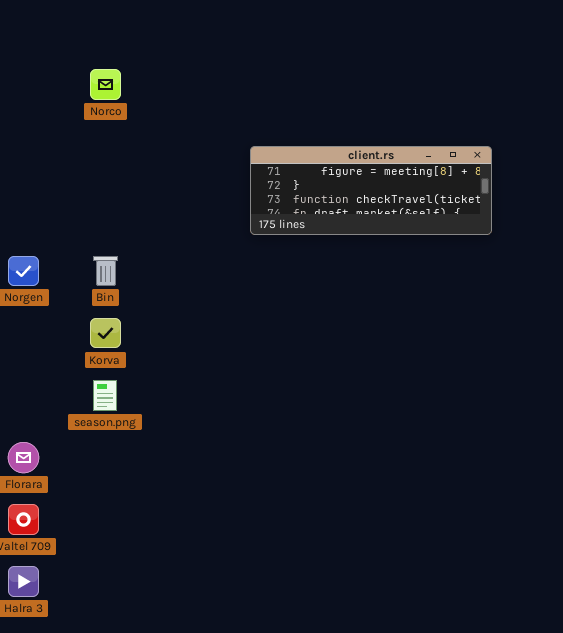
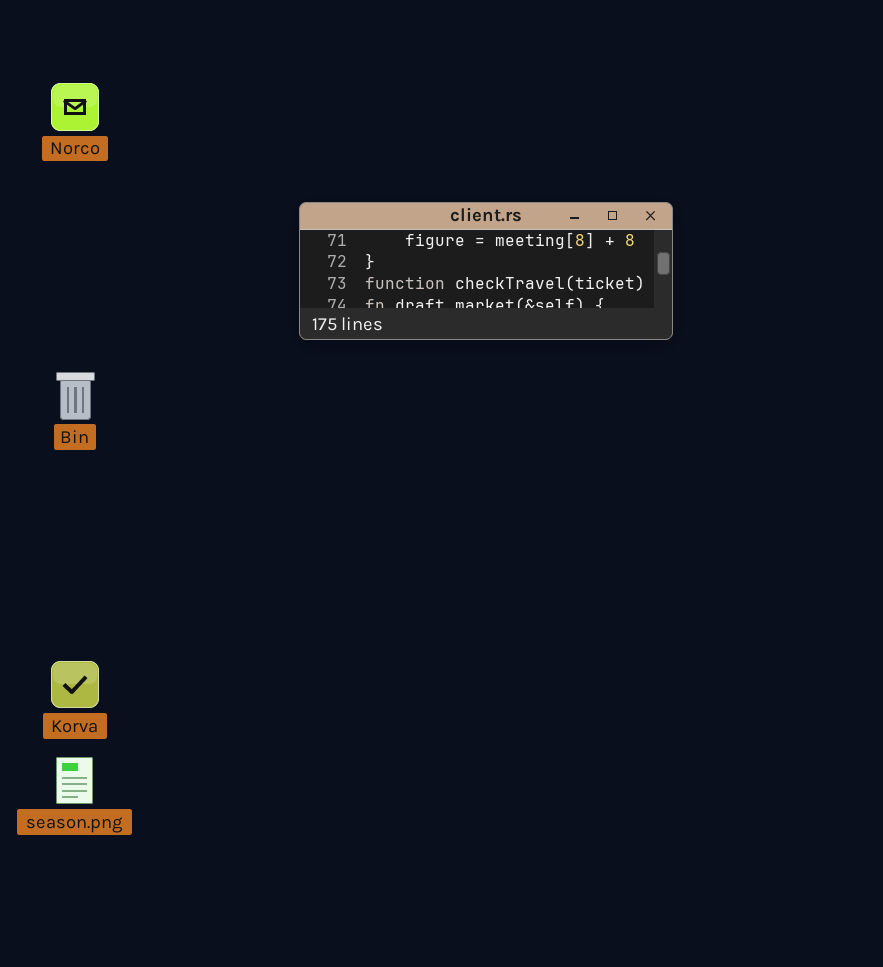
Korva: [90,318,121,348] -> [51,661,99,708], moved
season.png: [93,380,117,411] -> [56,757,93,804], moved

